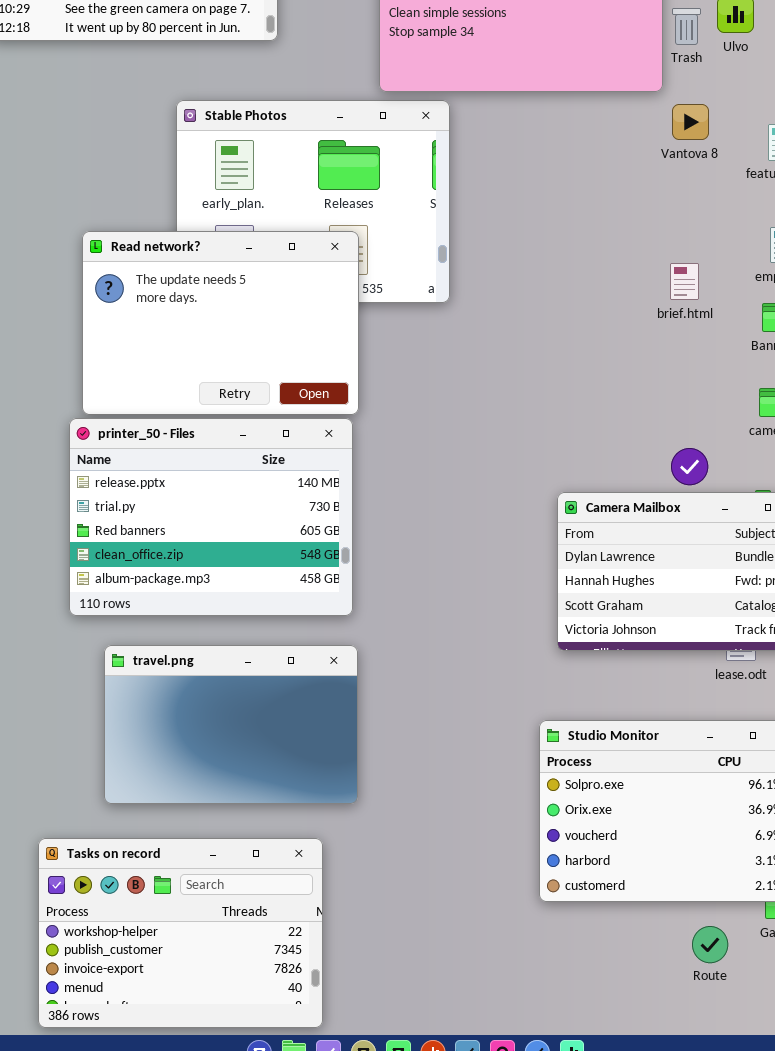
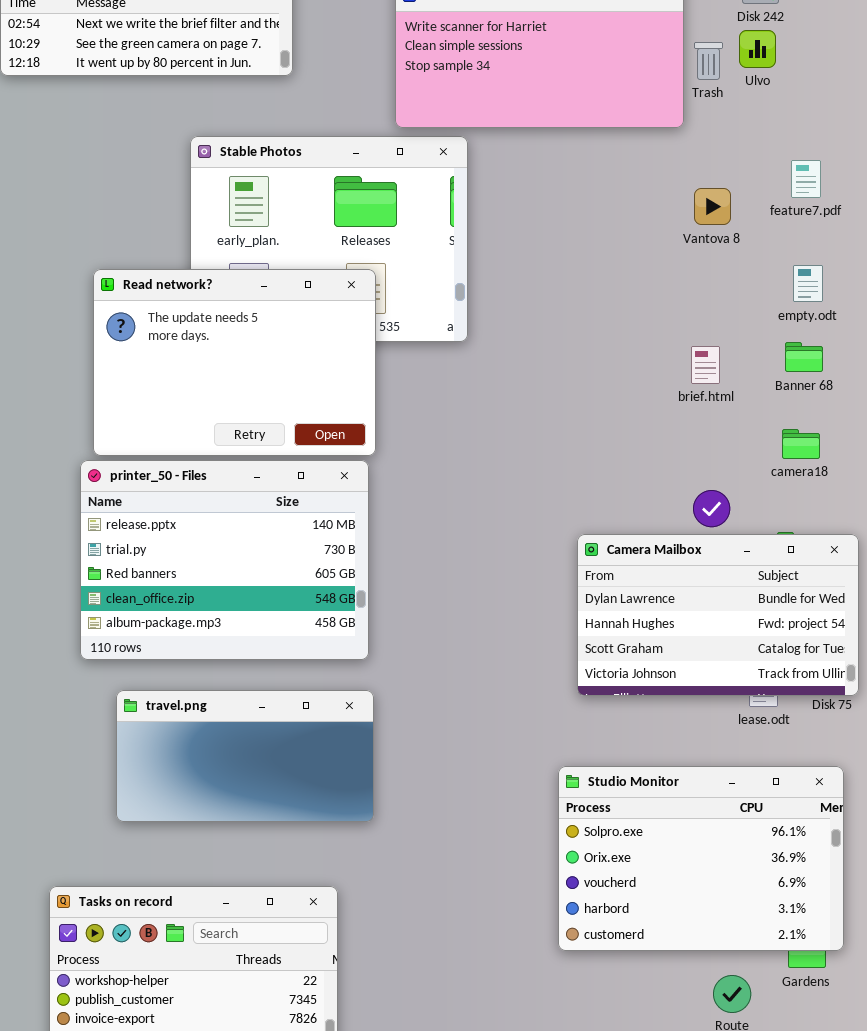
Vantova 8: [672,104,709,140] -> [694,188,731,225], moved
brief.html: [670,263,699,300] -> [691,346,720,384], moved
travel.png: [104,645,358,804] -> [116,690,374,822], resized

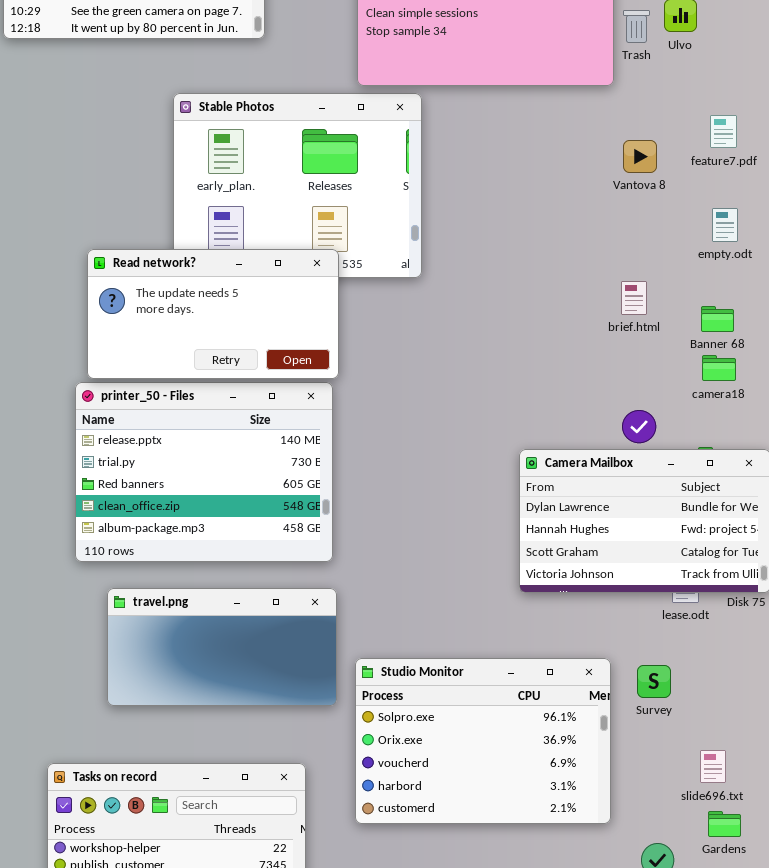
Read network?: [93,269,376,456] -> [87,249,339,379], resized
Banner 68: [785,342,823,372] -> [701,306,734,332], moved
Studio Monitor: [558,766,844,951] -> [355,658,611,824], moved

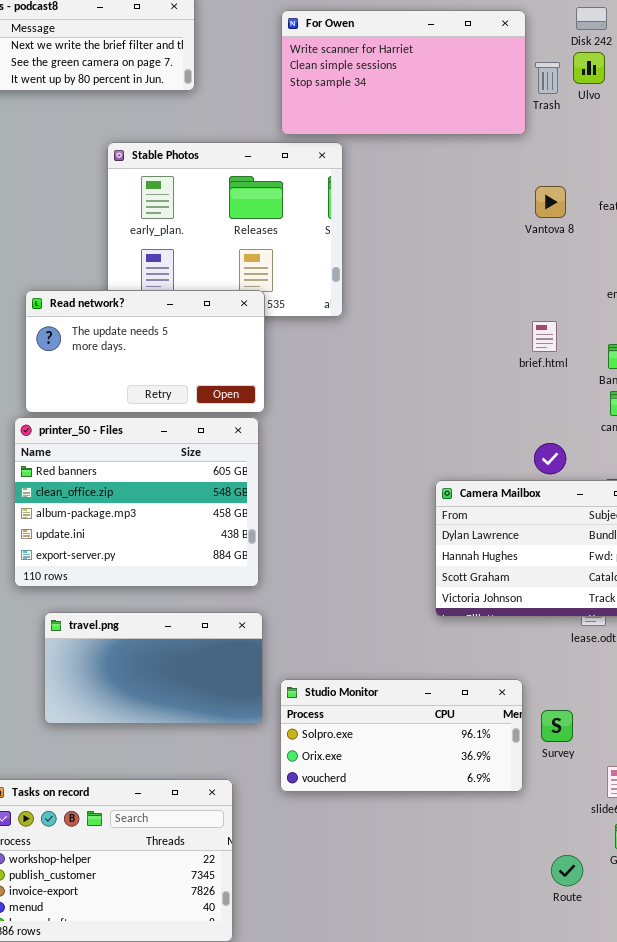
printer_50 - Files: [75,382,333,562] -> [14,417,259,587], scrolled down 2 rows
Studio Monitor: [355,658,611,824] -> [280,679,523,792], resized
Survey: [637,665,671,698] -> [541,710,573,742], moved

